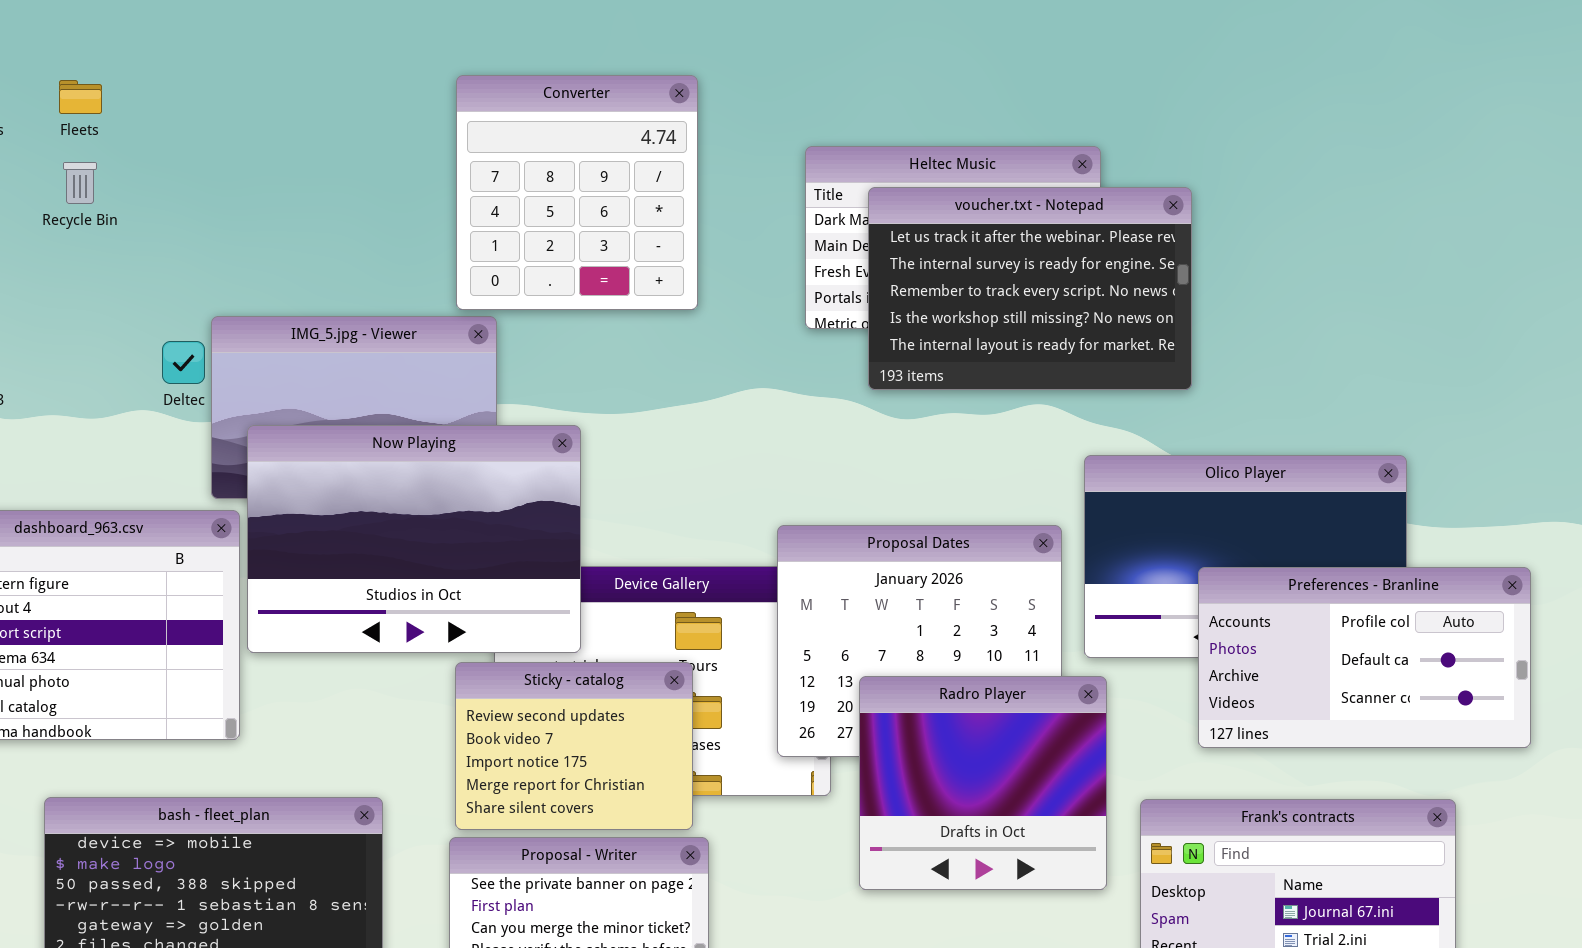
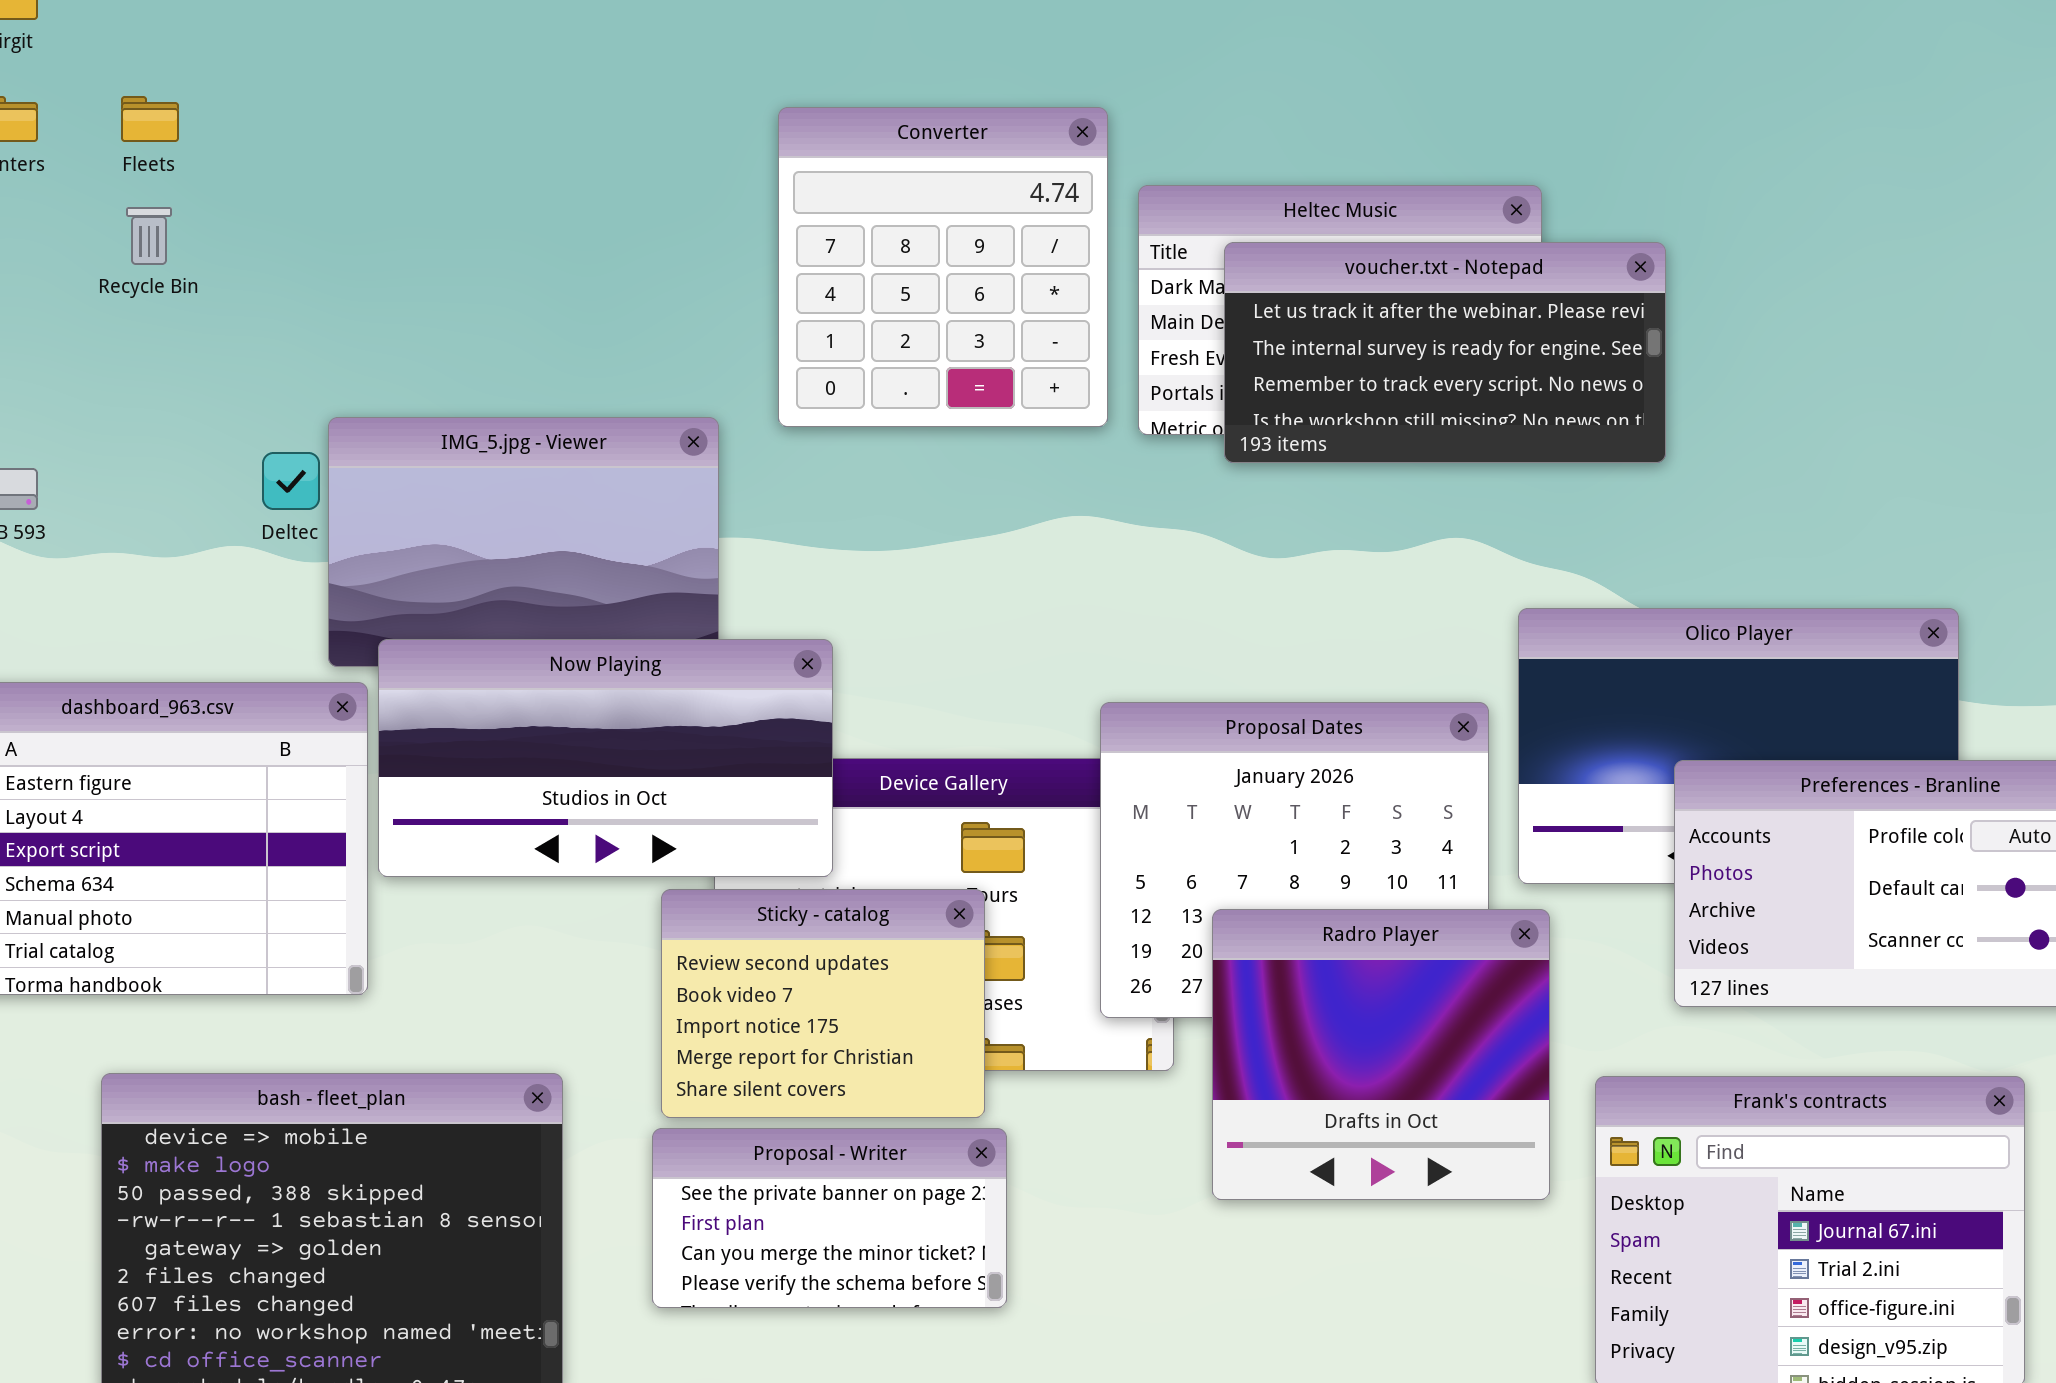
Converter: [456,75,698,310] -> [778,107,1108,427], moved
voucher.txt - Notepad: [868,187,1192,390] -> [1224,242,1666,463], resized
Now Playing: [247,425,581,653] -> [378,639,833,877], resized

